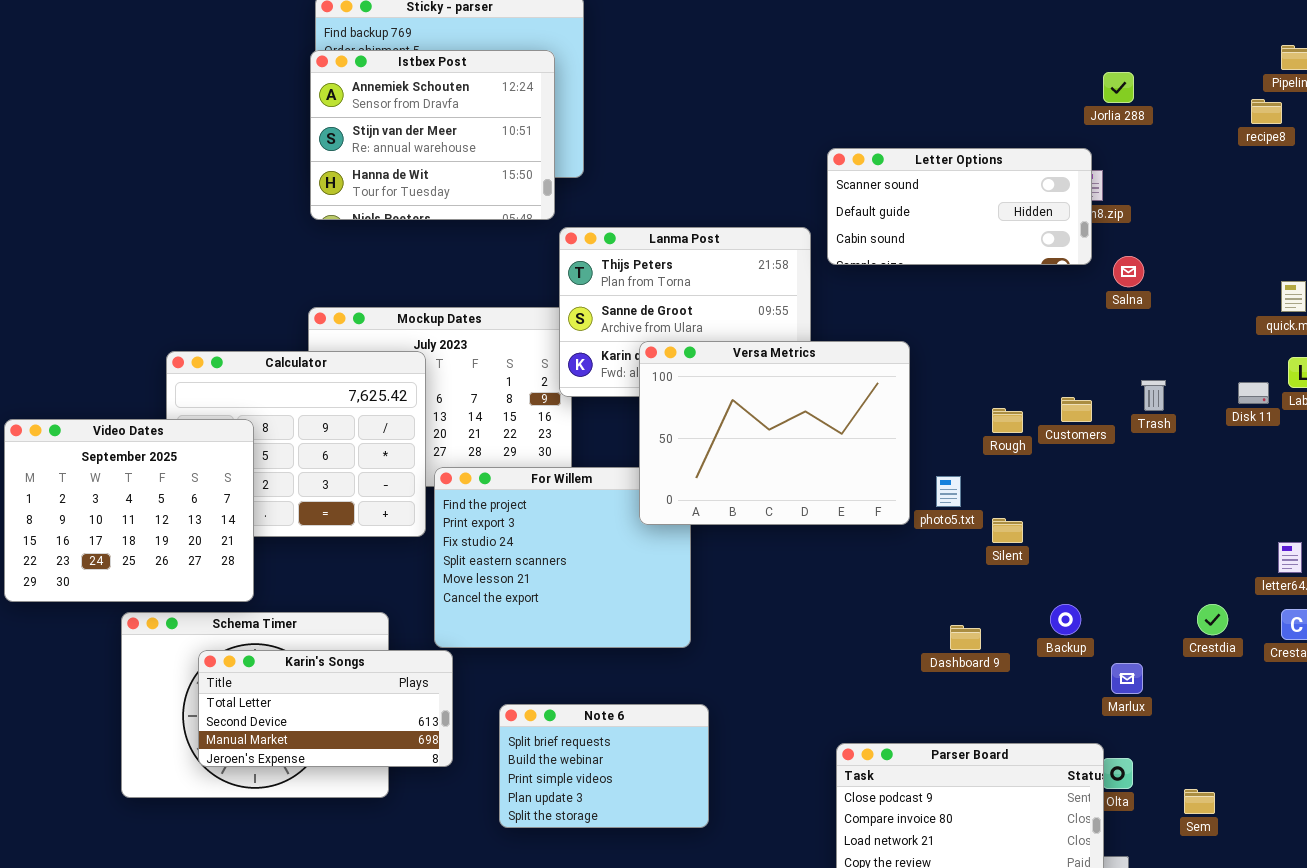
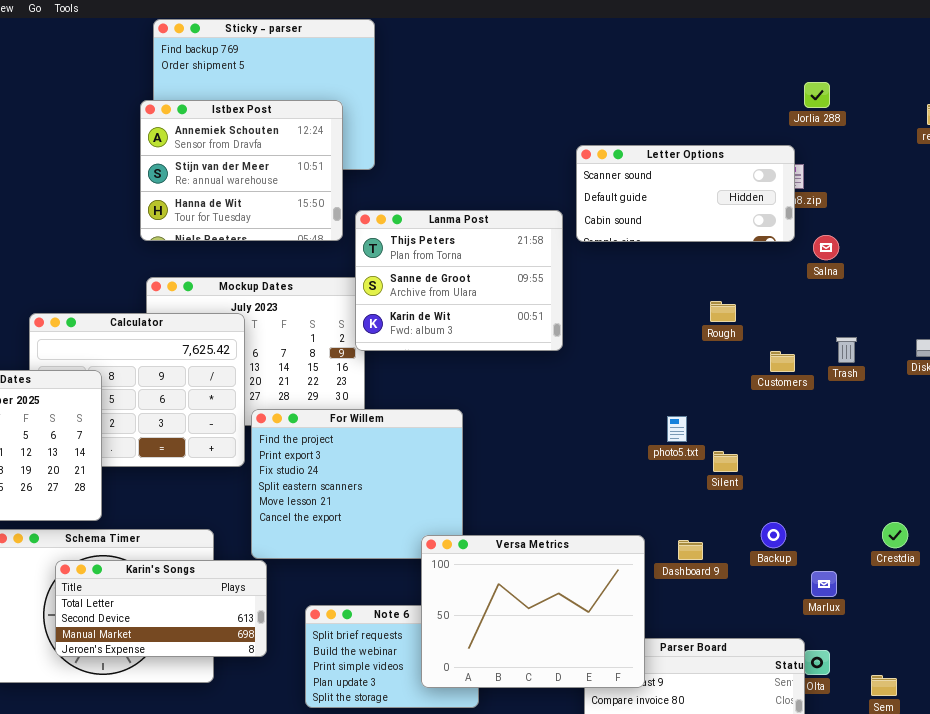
Istbex Post: [310,50,555,220] -> [140,100,343,241], moved
Versa Metrics: [639,341,910,525] -> [421,535,645,688], moved
Rough: [992,408,1023,433] -> [710,301,736,322], moved

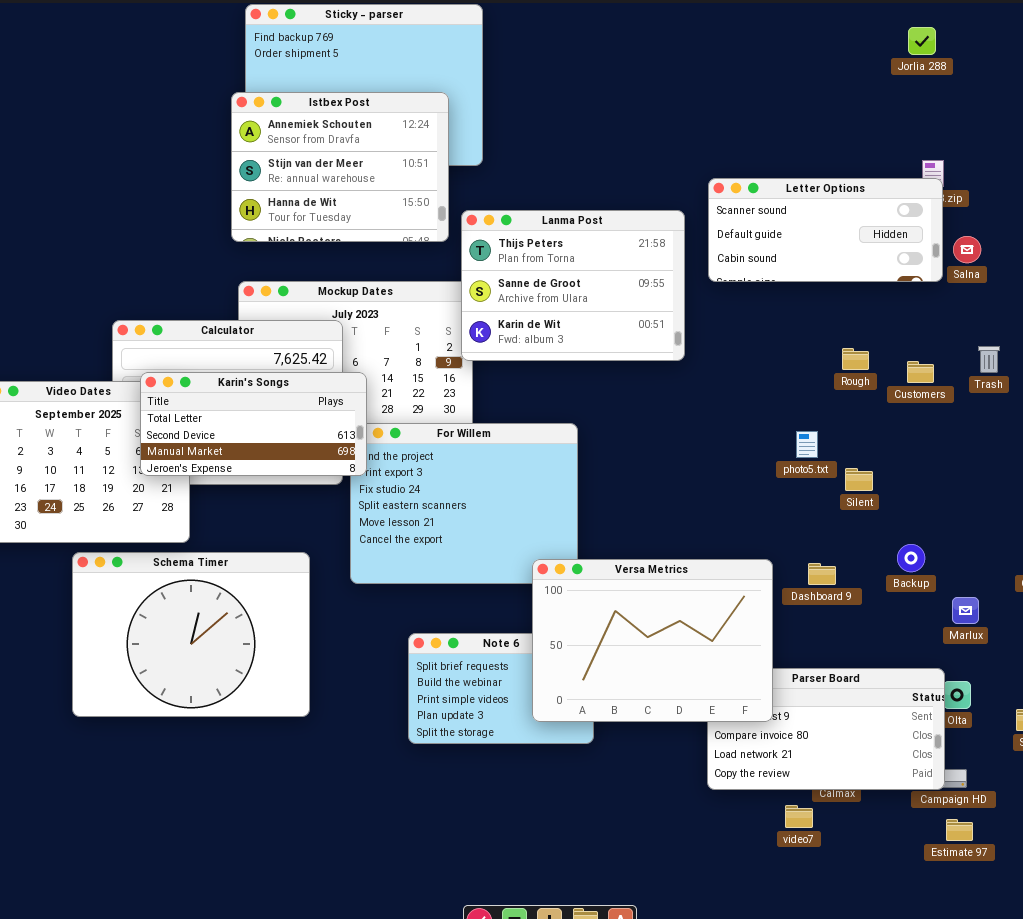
Jorlia 288: [804,82,830,108] -> [908,27,936,55], moved
Letter Options: [576,145,795,242] -> [708,178,943,282], moved
Rough: [710,301,736,322] -> [842,348,869,370], moved
Karin's Songs: [55,560,267,657] -> [140,372,367,476], moved

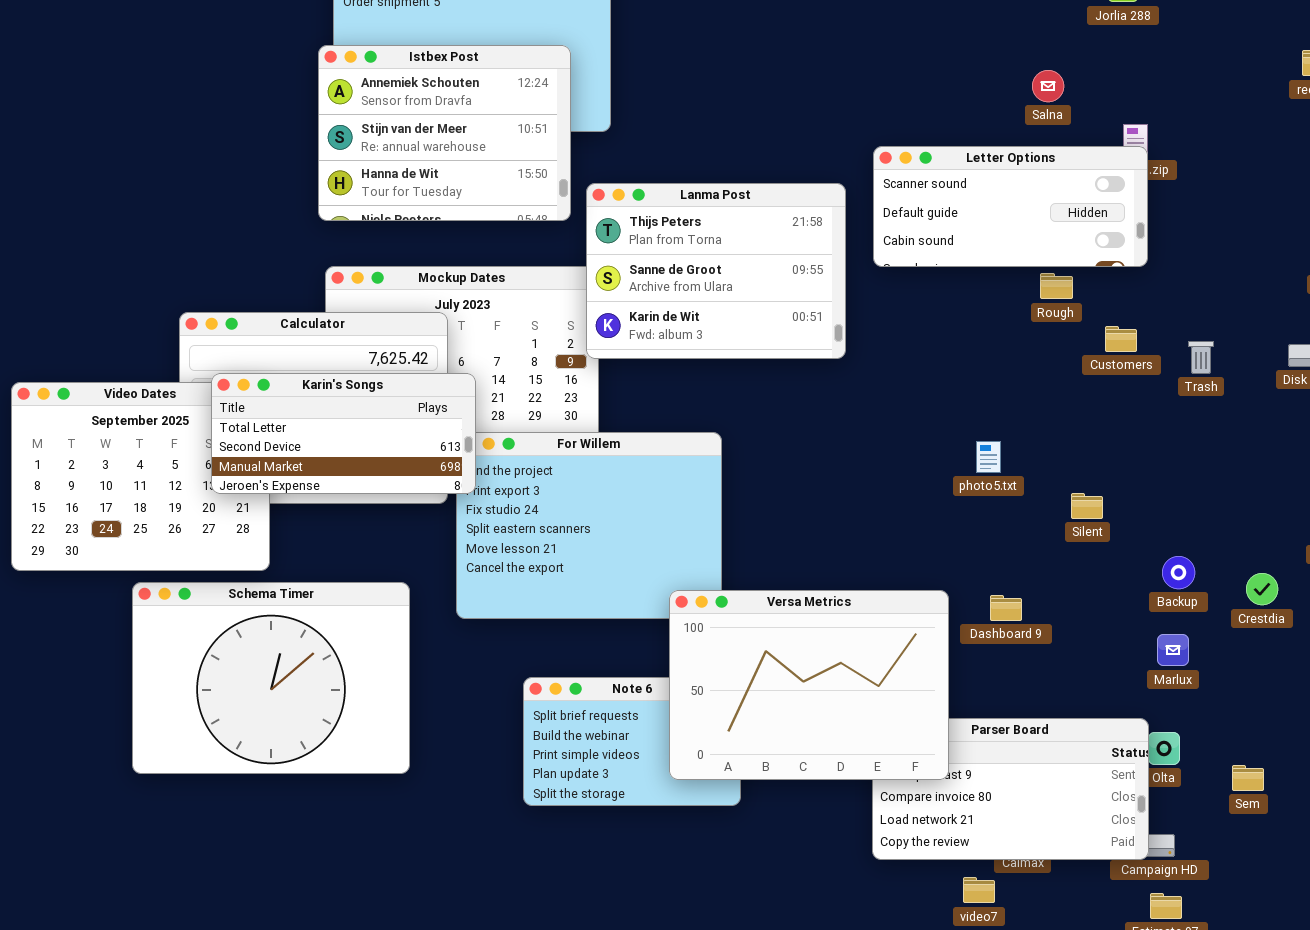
Salna: [953,236,981,263] -> [1032,70,1064,102], moved
Rough: [842,348,869,370] -> [1040,273,1073,299], moved
Customers: [907,361,934,383] -> [1105,326,1137,352], moved
Silent: [845,468,873,491] -> [1071,493,1103,519], moved
Backup: [897,544,925,572] -> [1162,556,1195,589], moved

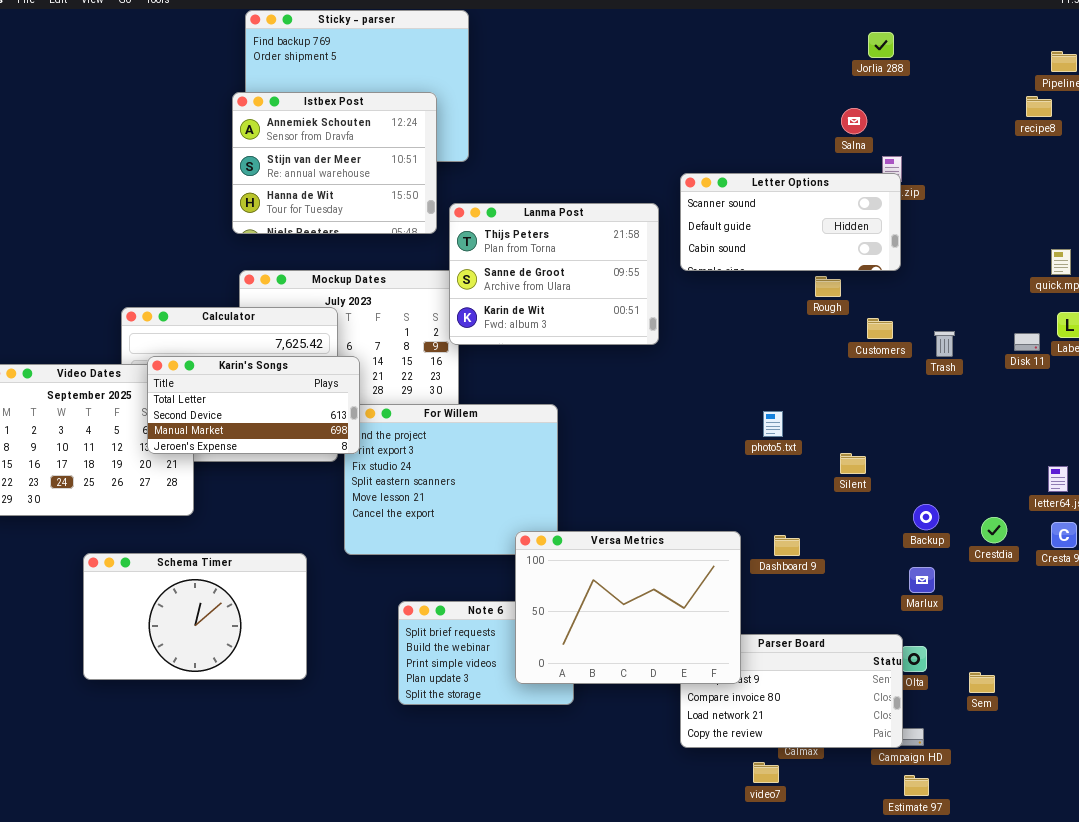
Salna: [1032,70,1064,102] -> [841,108,867,134], moved
Schema Timer: [132,582,410,774] -> [83,553,307,680], resized

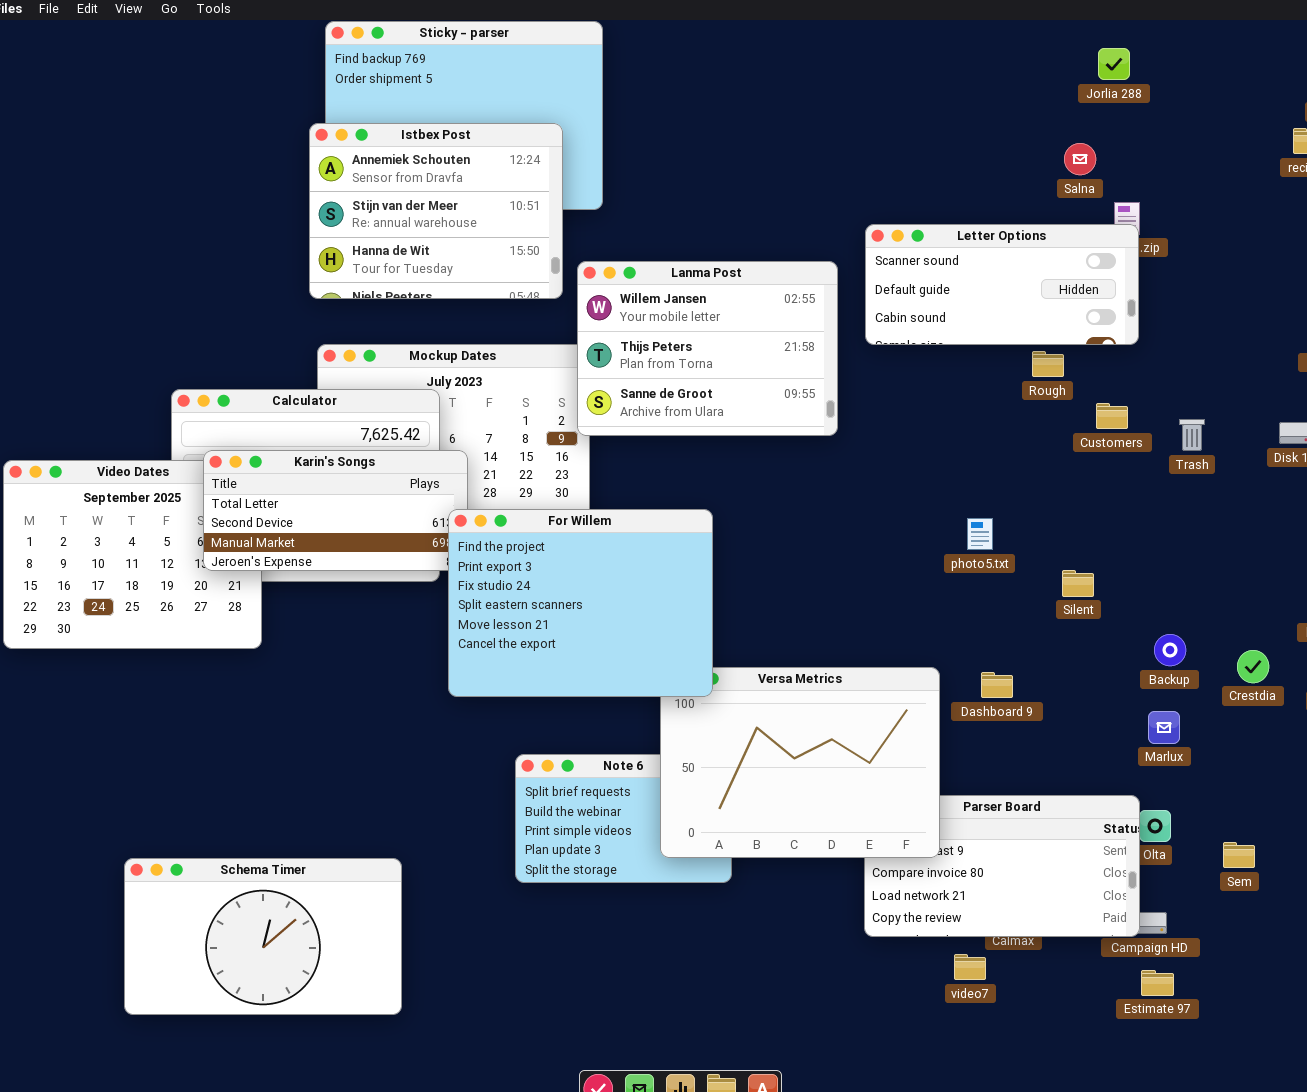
Lanma Post: [449,203,659,345] -> [577,261,838,436], scrolled up 1 row
For Willem: [344,404,558,555] -> [448,509,713,697], raised
Schema Timer: [83,553,307,680] -> [124,858,402,1015], moved

